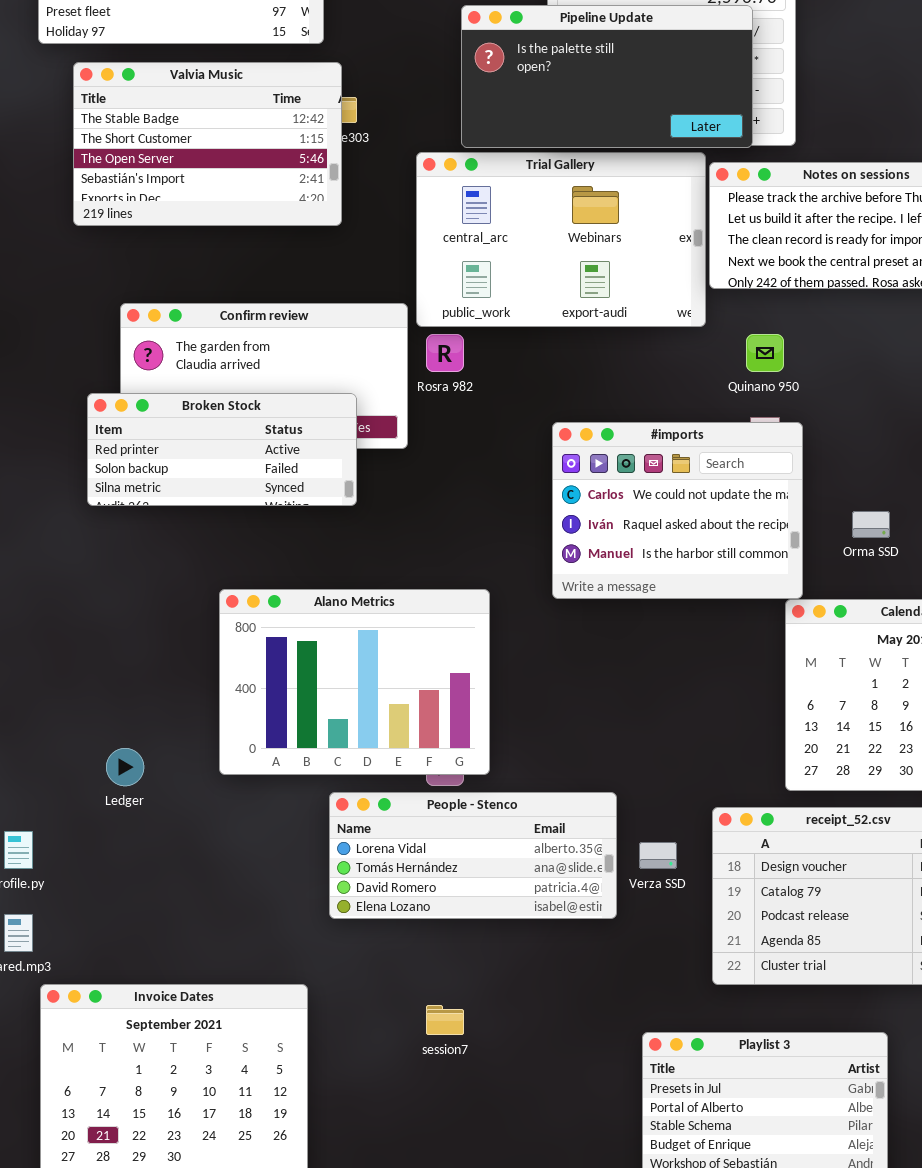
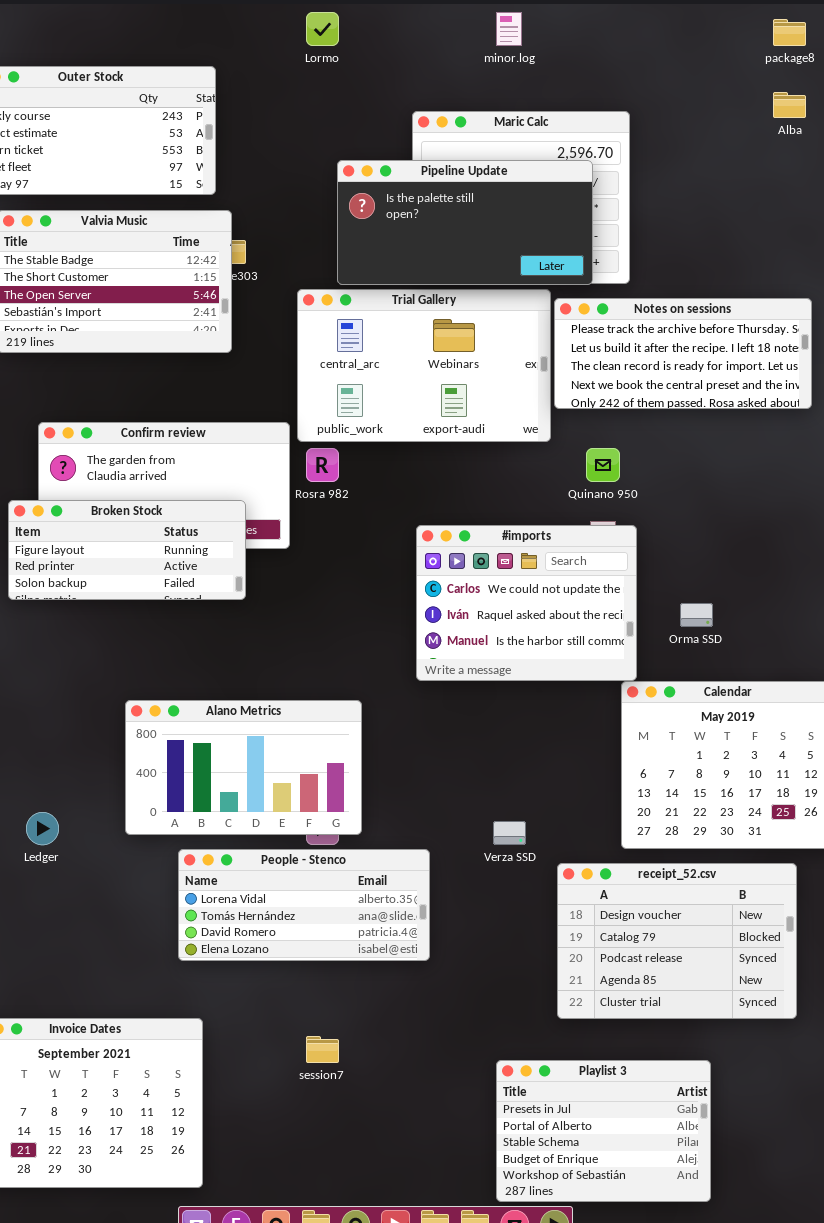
Broken Stock: [87,393,357,506] -> [8,500,246,600], scrolled up 1 row
Alano Metrics: [219,589,490,775] -> [125,700,362,835], resized
People - Stenco: [329,792,617,919] -> [178,849,430,961], moved
Verza SSD: [639,842,677,869] -> [493,821,526,845], moved

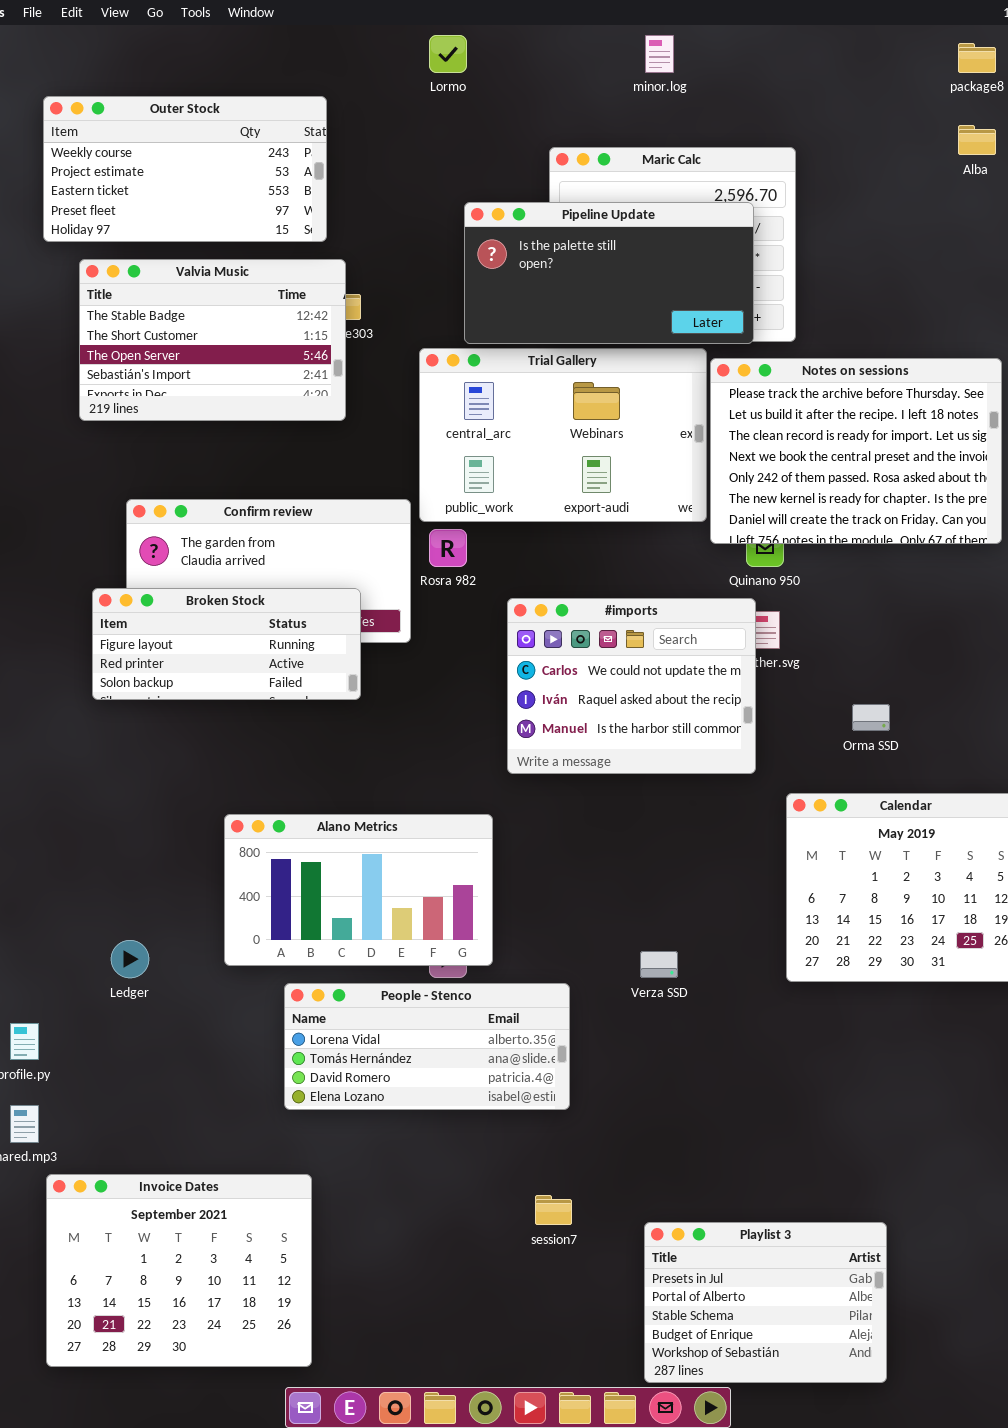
Notes on sessions: [554,298,812,409] -> [710,358,1002,544], resized
#imports: [416,525,637,681] -> [507,598,756,774], moved
receipt_52.csv: [557,863,797,1019] -> none, closed
session7: [306,1036,339,1063] -> [535,1195,572,1225], moved

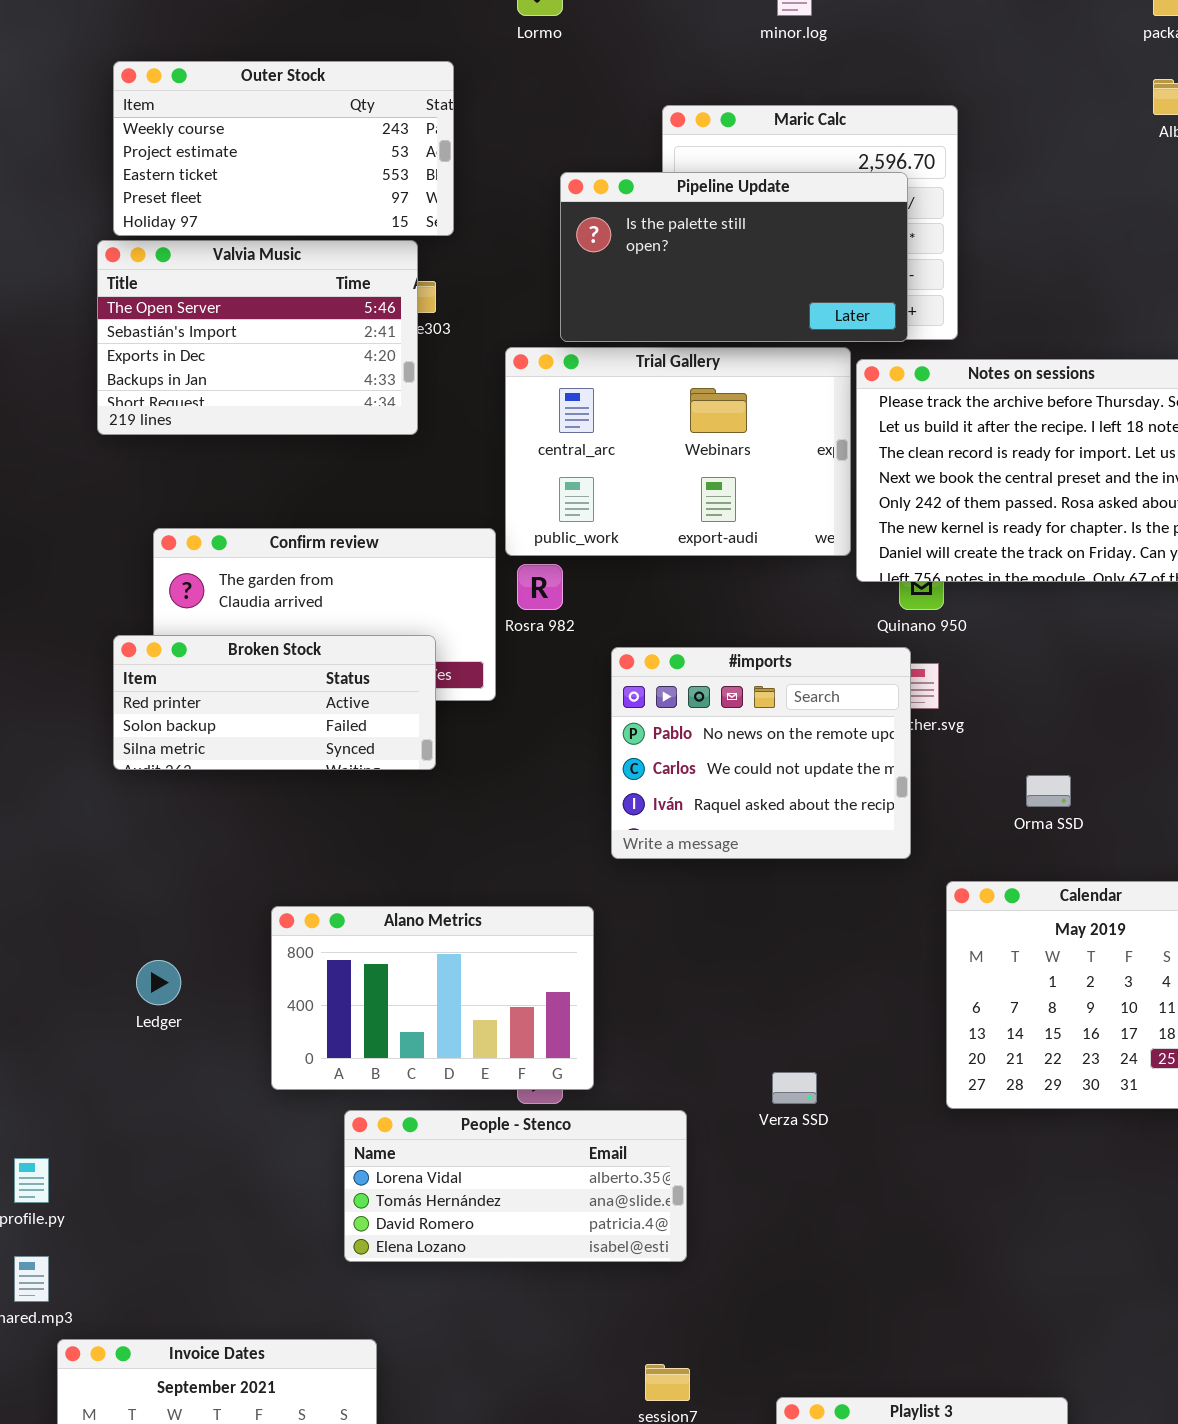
Outer Stock: [43,96,327,242] -> [113,61,454,236], moved
Valvia Music: [79,259,346,421] -> [97,240,418,435], scrolled down 2 rows
Broken Stock: [92,588,361,700] -> [113,635,436,770], scrolled down 1 row
#imports: [507,598,756,774] -> [611,647,911,859], scrolled up 1 row
Ledger: [111,940,149,978] -> [136,960,181,1005], moved

